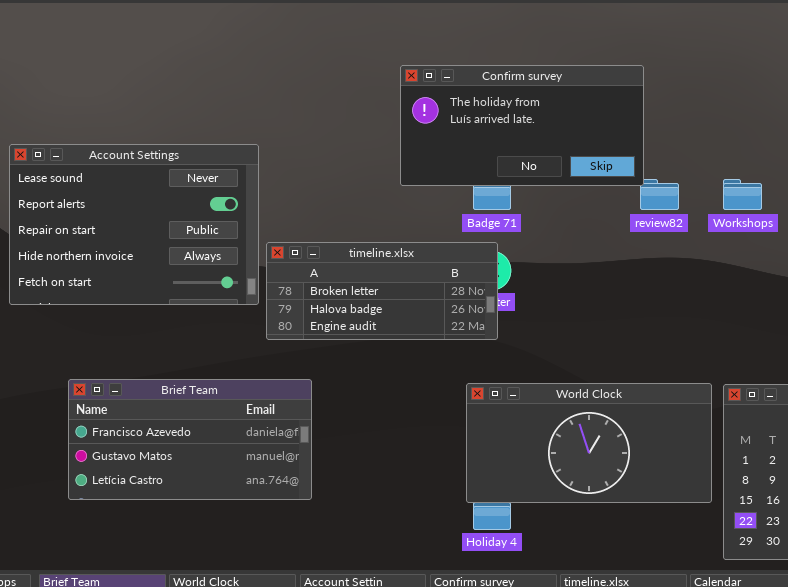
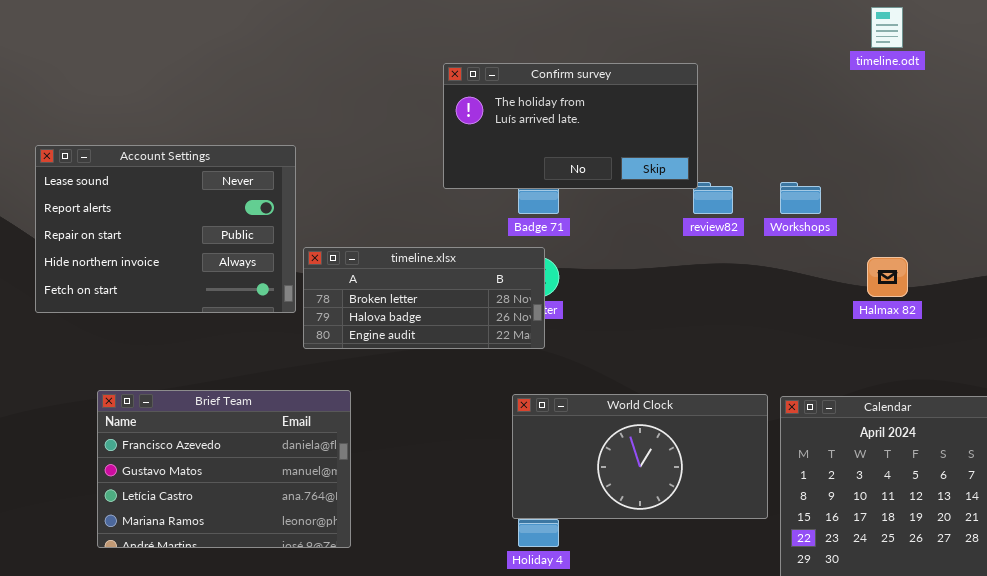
Brief Team: [68,379,312,500] -> [97,390,351,548], resized

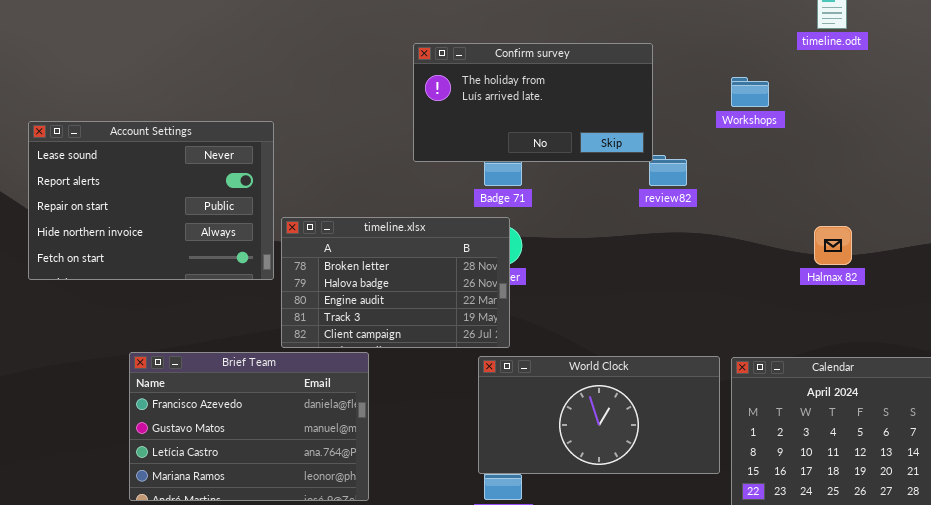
Workshops: [780,182,821,214] -> [731,77,769,107], moved
timeline.xlsx: [303,247,545,349] -> [281,217,510,348], resized
Brief Team: [97,390,351,548] -> [129,352,369,501], moved

